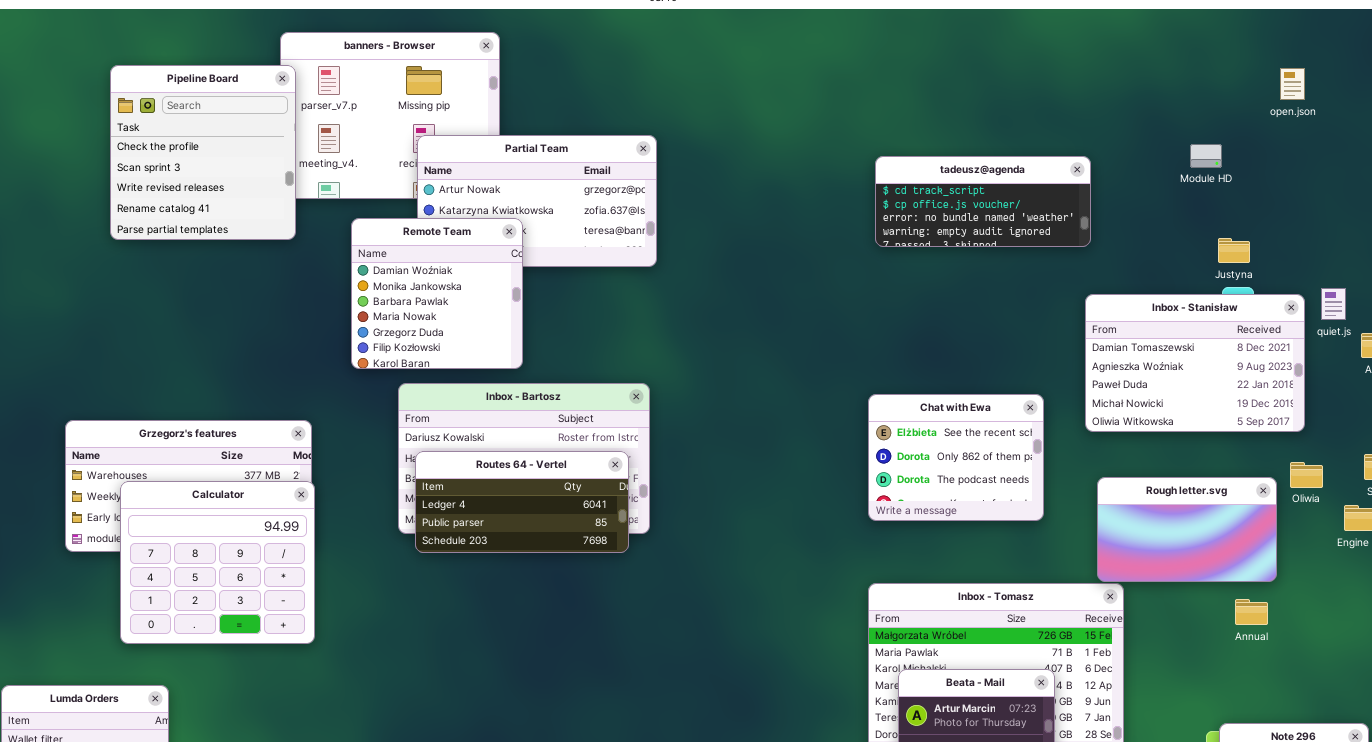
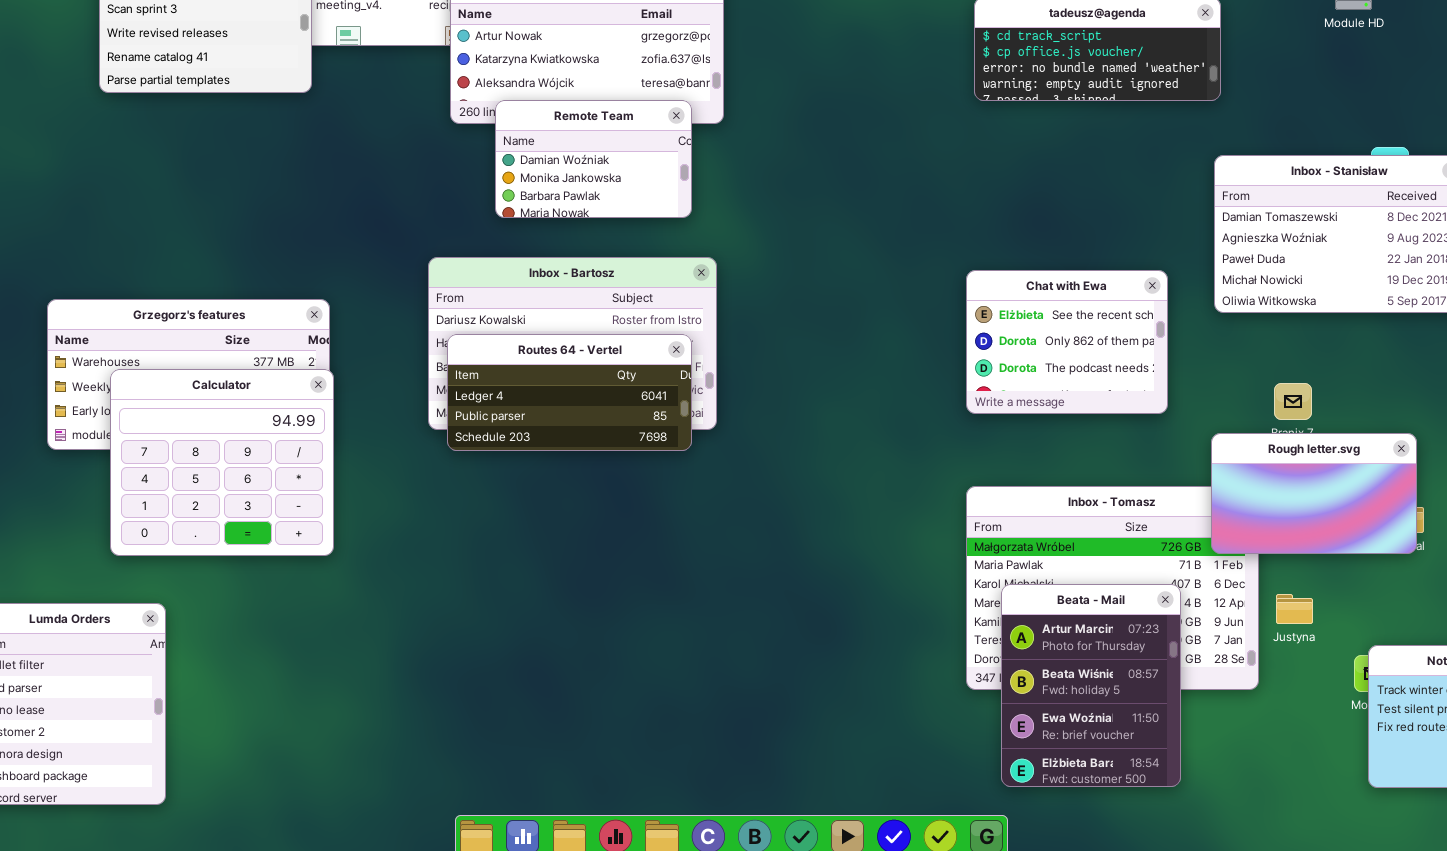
Remote Team: [351,218,523,369] -> [495,100,692,218], moved, resized
Justyna: [1218,238,1250,263] -> [1276,594,1313,624], moved
Rough letter.svg: [1097,477,1277,582] -> [1211,433,1417,554], moved

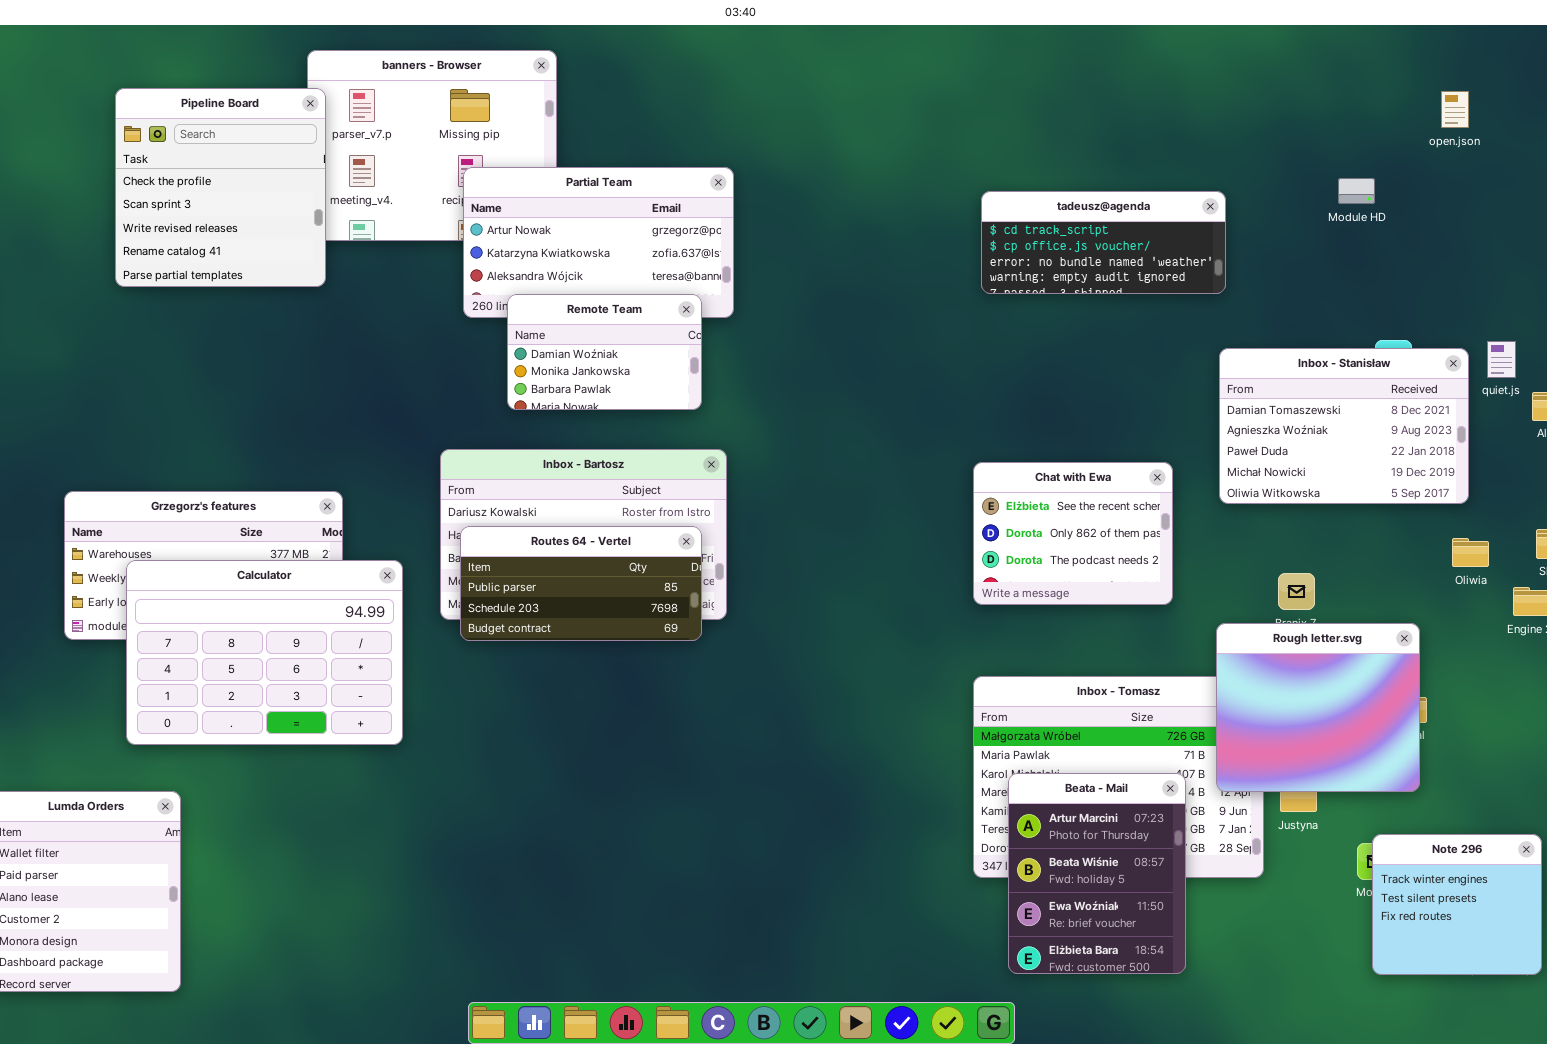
Routes 64 - Vertel: [447,334,692,451] -> [460,526,702,641], scrolled down 1 row
Calculator: [110,369,334,556] -> [126,560,403,745], resized
Rough letter.svg: [1211,433,1417,554] -> [1216,623,1420,792], resized

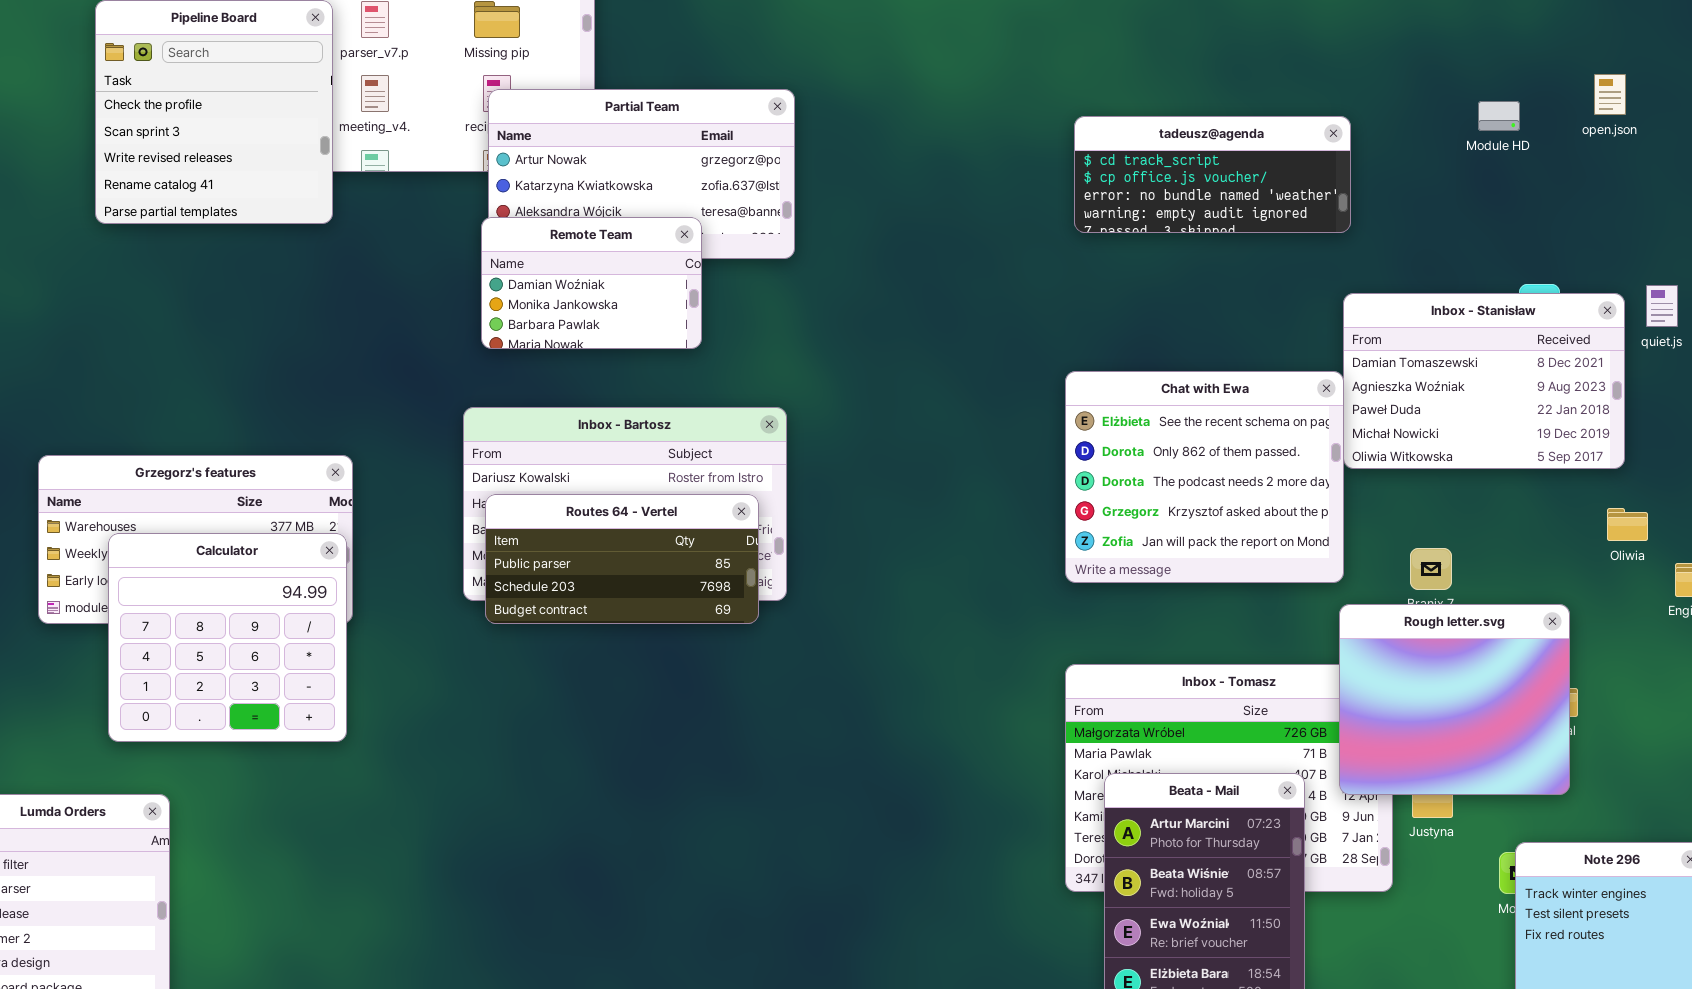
open.json: [1441,91,1469,128] -> [1594,74,1626,115], moved
Remote Team: [507,294,702,410] -> [481,217,702,349], moved
Chat with Ewa: [973,462,1173,605] -> [1065,371,1344,583], resized
Calculator: [126,560,403,745] -> [108,533,347,742], resized

